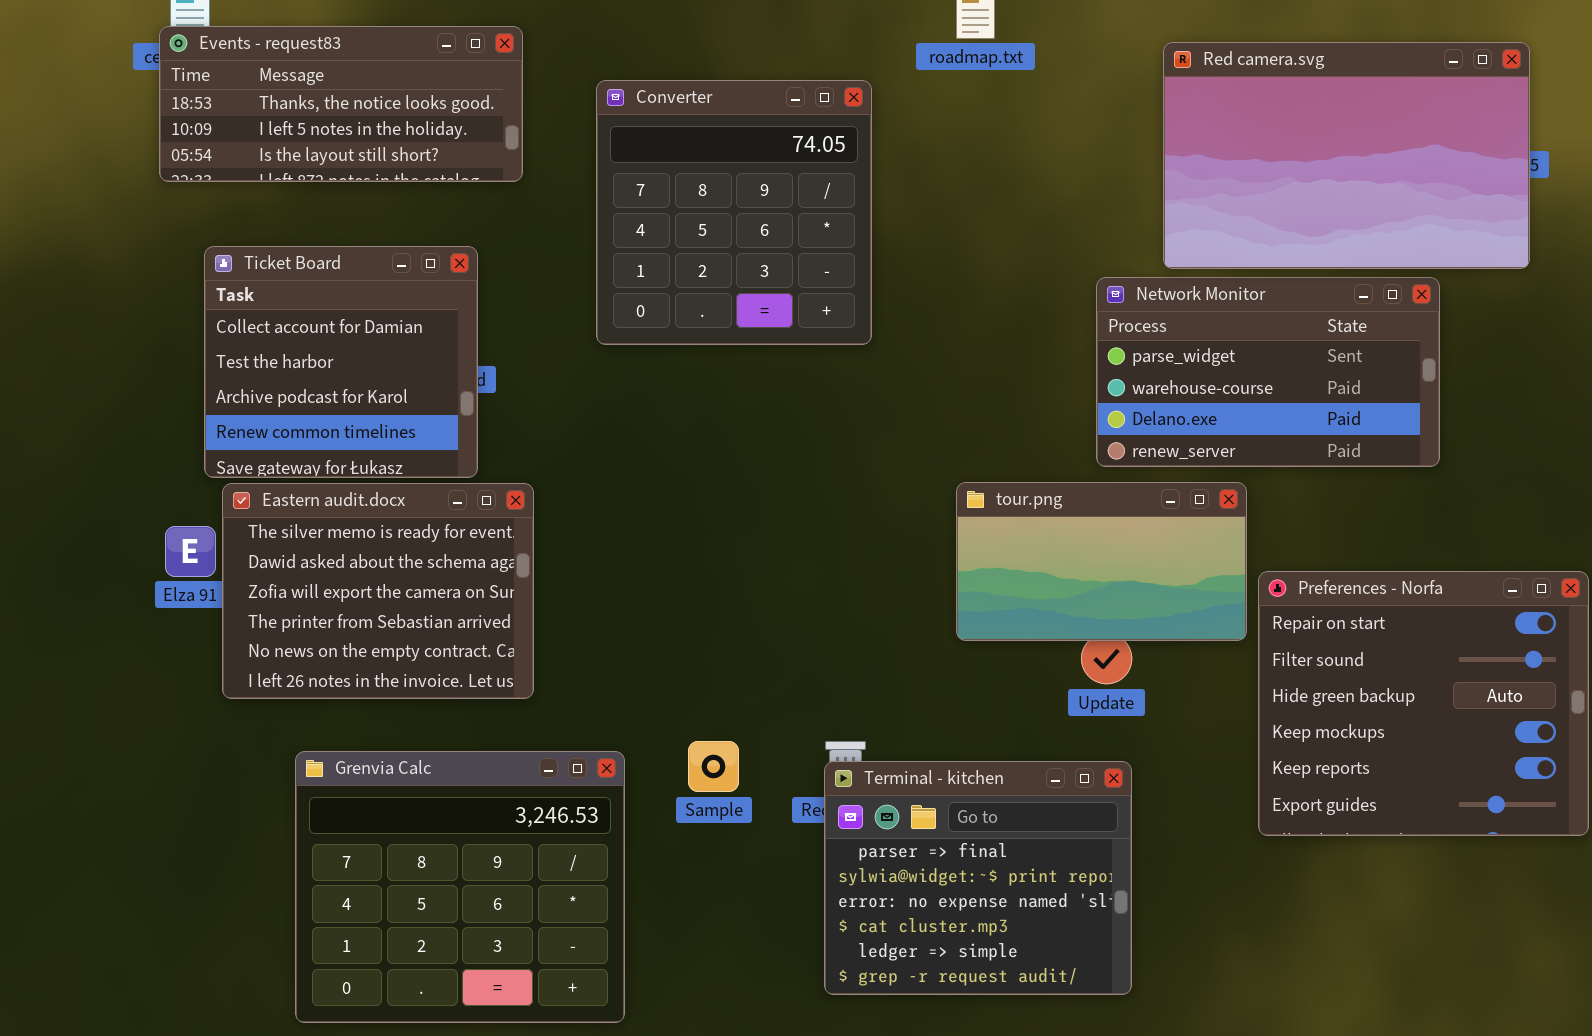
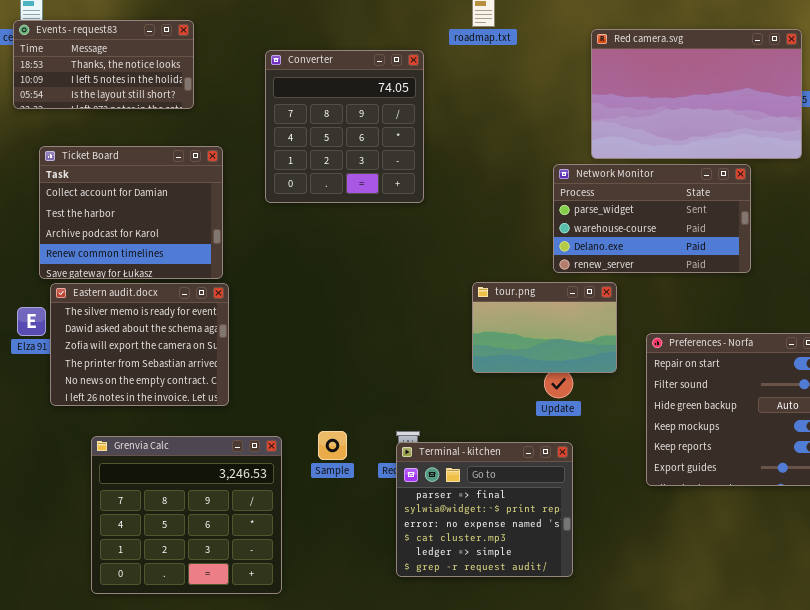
Events - request83: [159,26,523,182] -> [13,20,194,109], resized
Ticket Board: [204,246,478,478] -> [39,146,223,279], resized
tour.png: [956,482,1247,641] -> [472,282,617,373], resized

